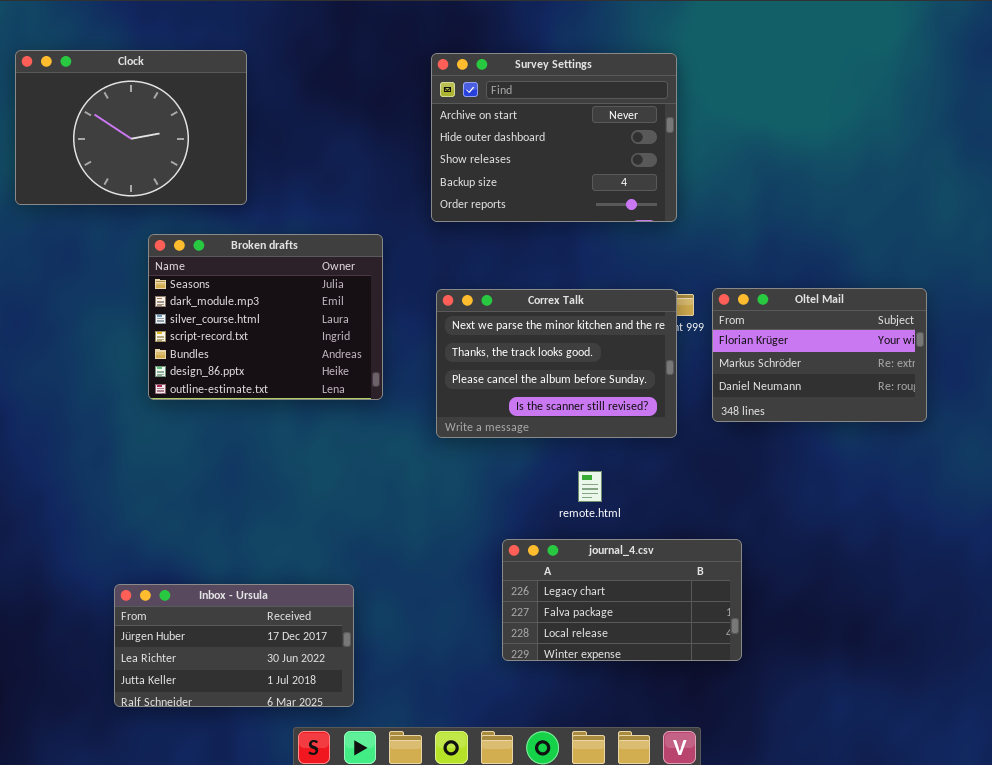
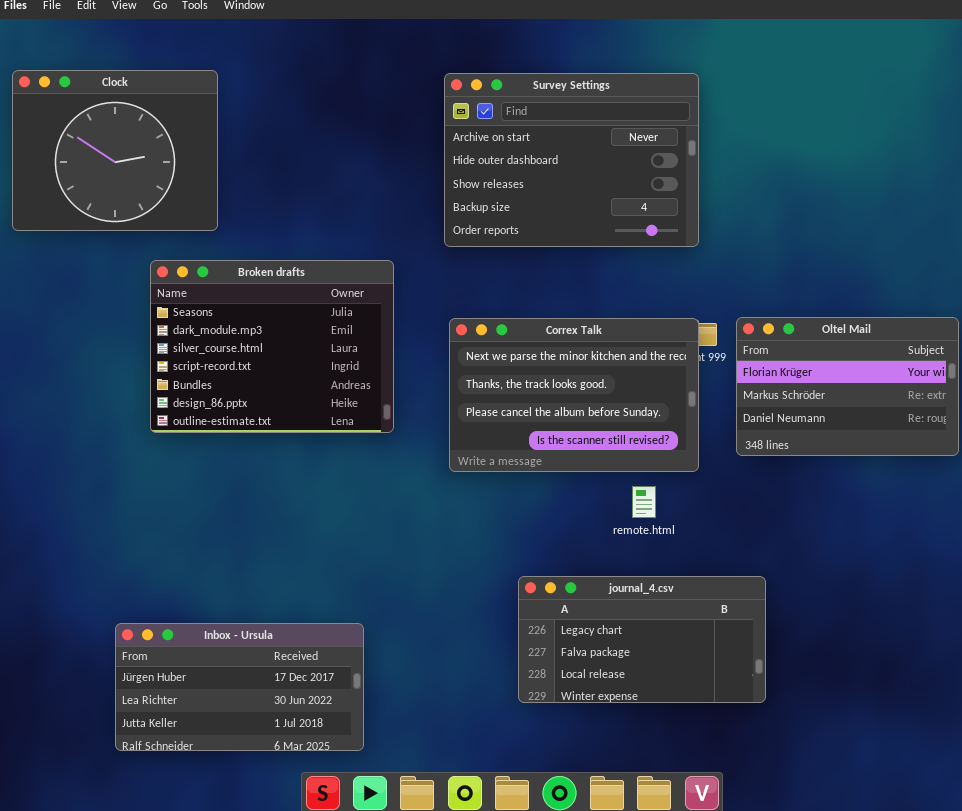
Clock: [15,50,247,205] -> [12,70,218,231], resized
remote.html: [578,471,602,502] -> [632,486,656,518], moved

